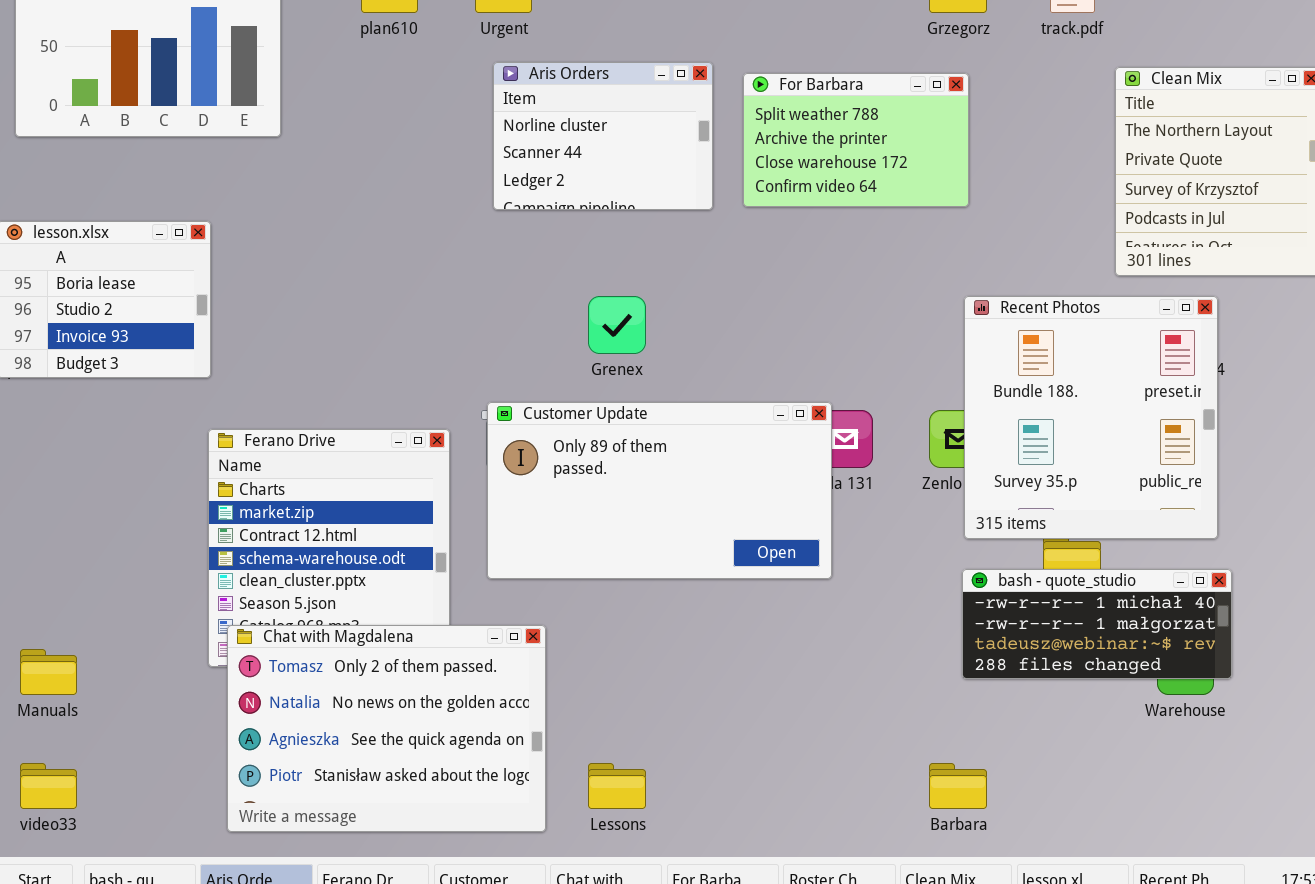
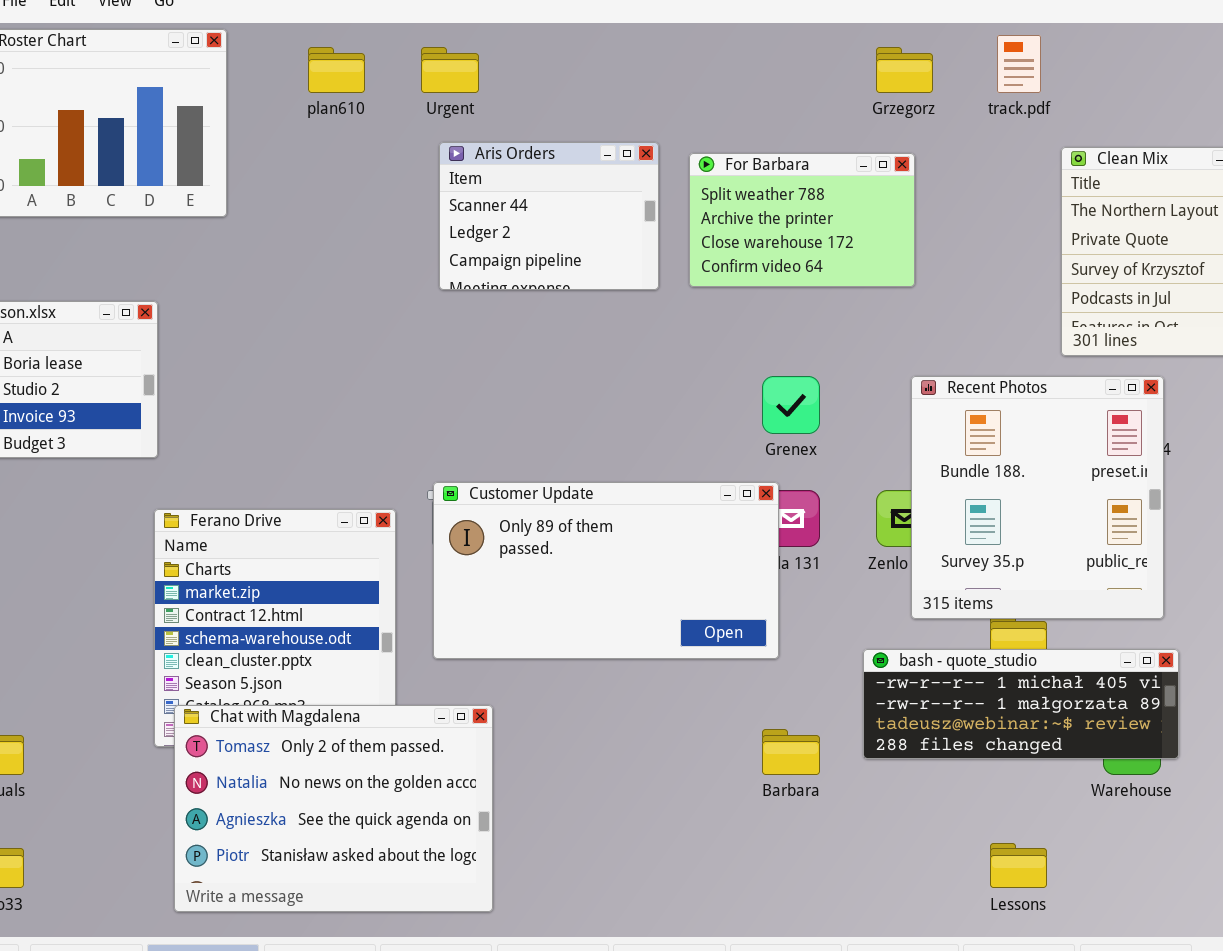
Aris Orders: [493,62,713,210] -> [439,142,659,290], scrolled down 1 row
Grenex: [588,296,646,354] -> [762,376,820,434], moved
bash - quote_studio: [962,569,1232,679] -> [863,649,1179,759], resized
Lessons: [588,763,646,809] -> [990,843,1047,888], moved
Barbara: [929,763,987,809] -> [762,729,820,775], moved

